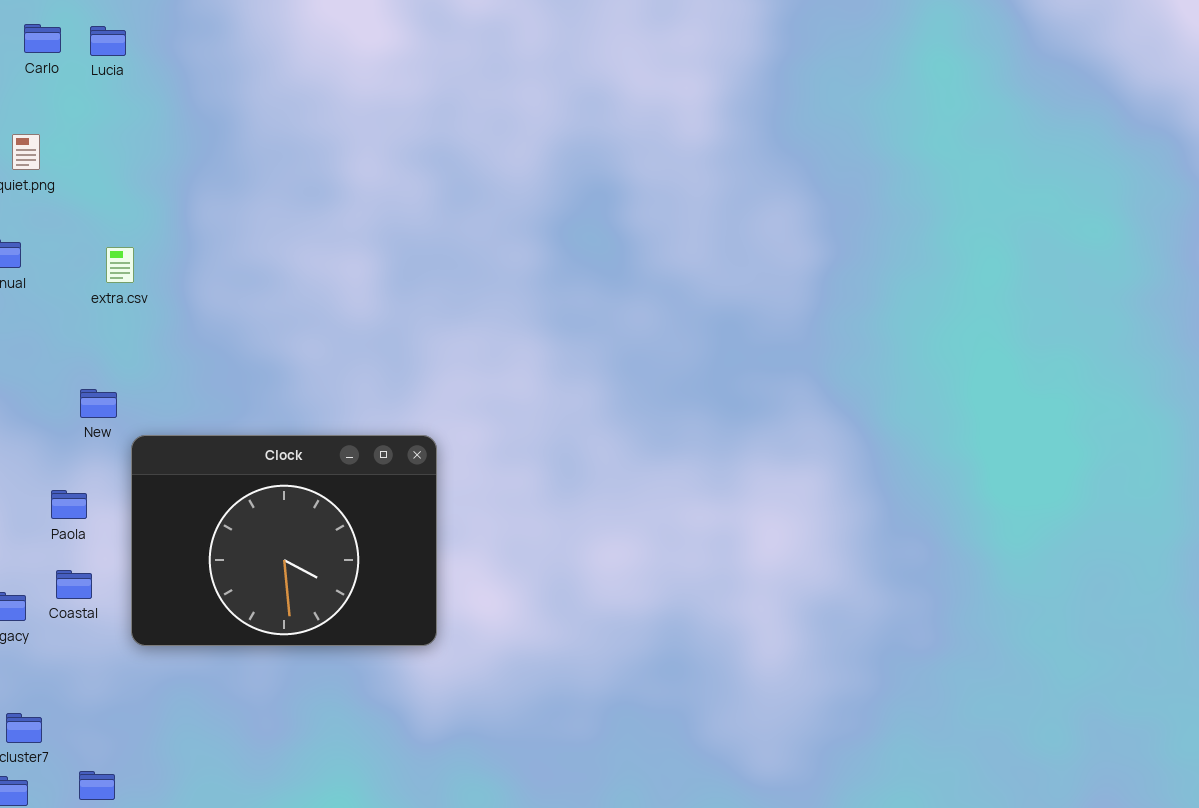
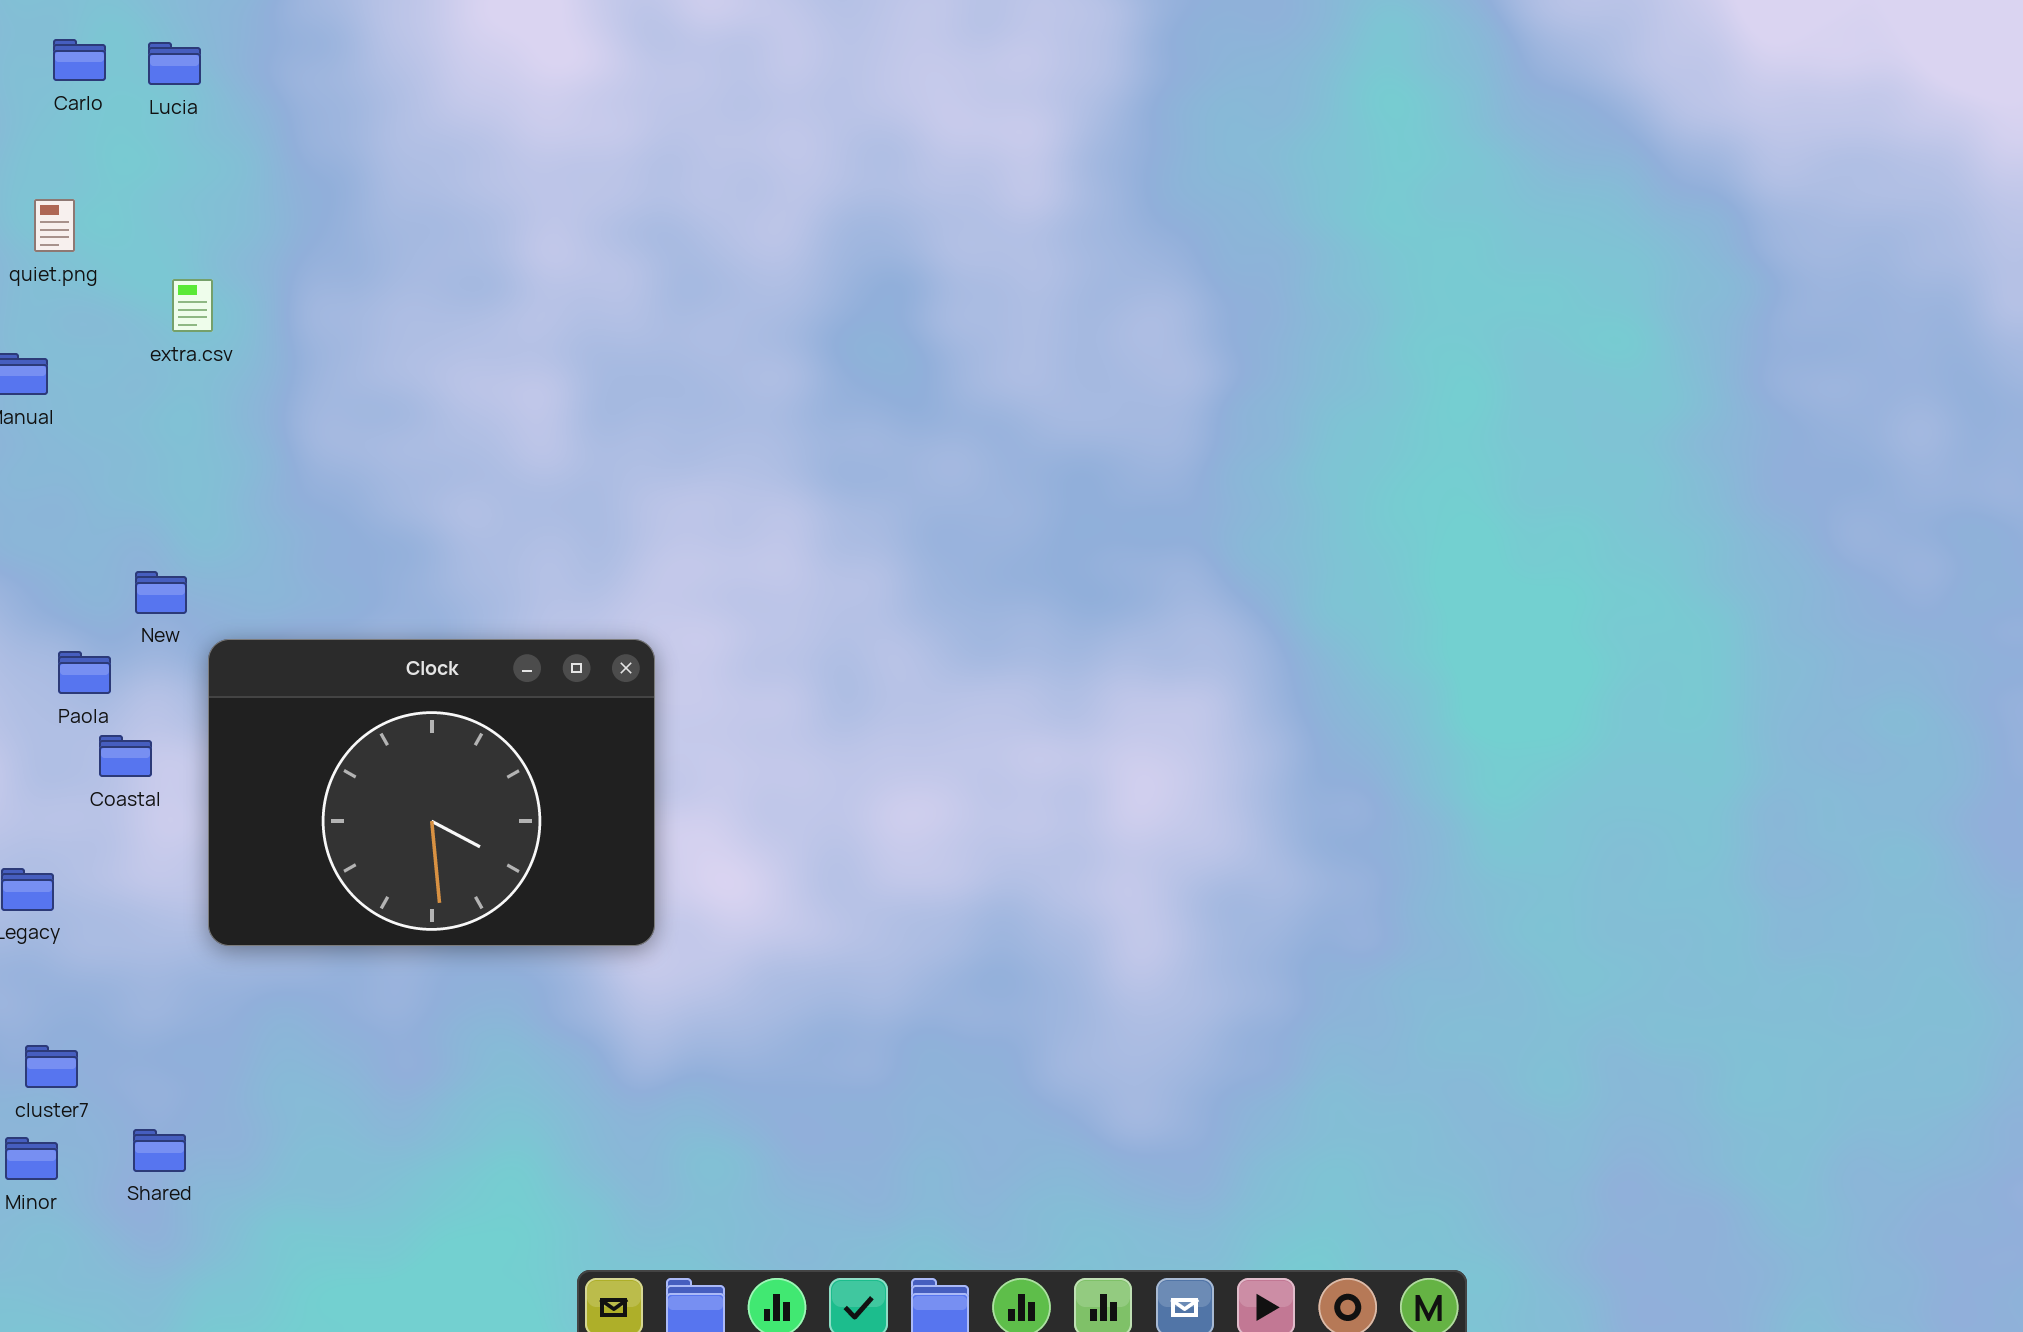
extra.csv: [106,247,134,283] -> [172,279,213,332], moved
Paola: [51,490,87,519] -> [58,651,111,694], moved
Coastal: [56,570,92,599] -> [99,735,152,777], moved

